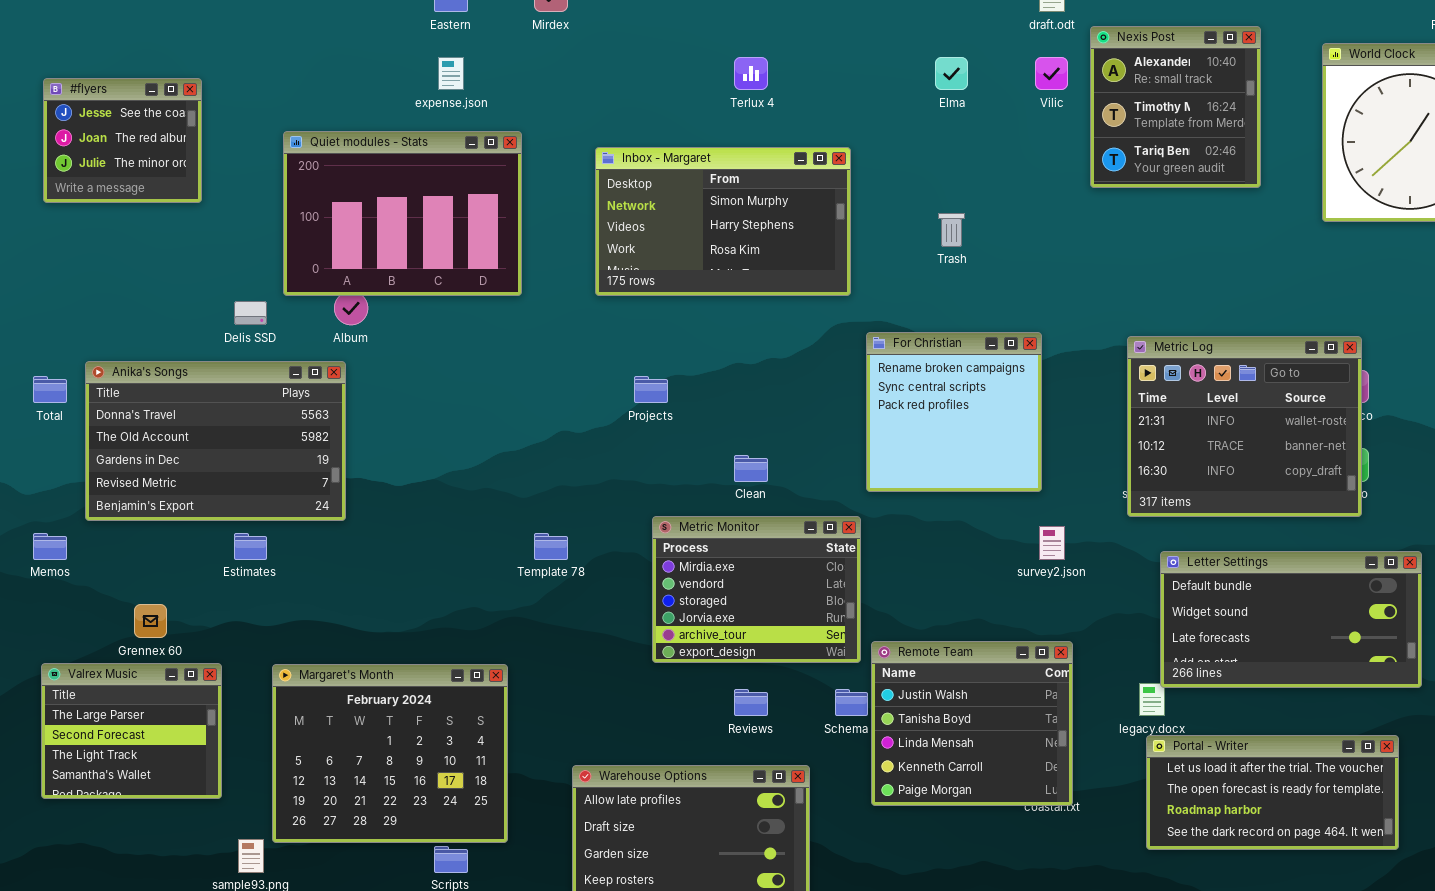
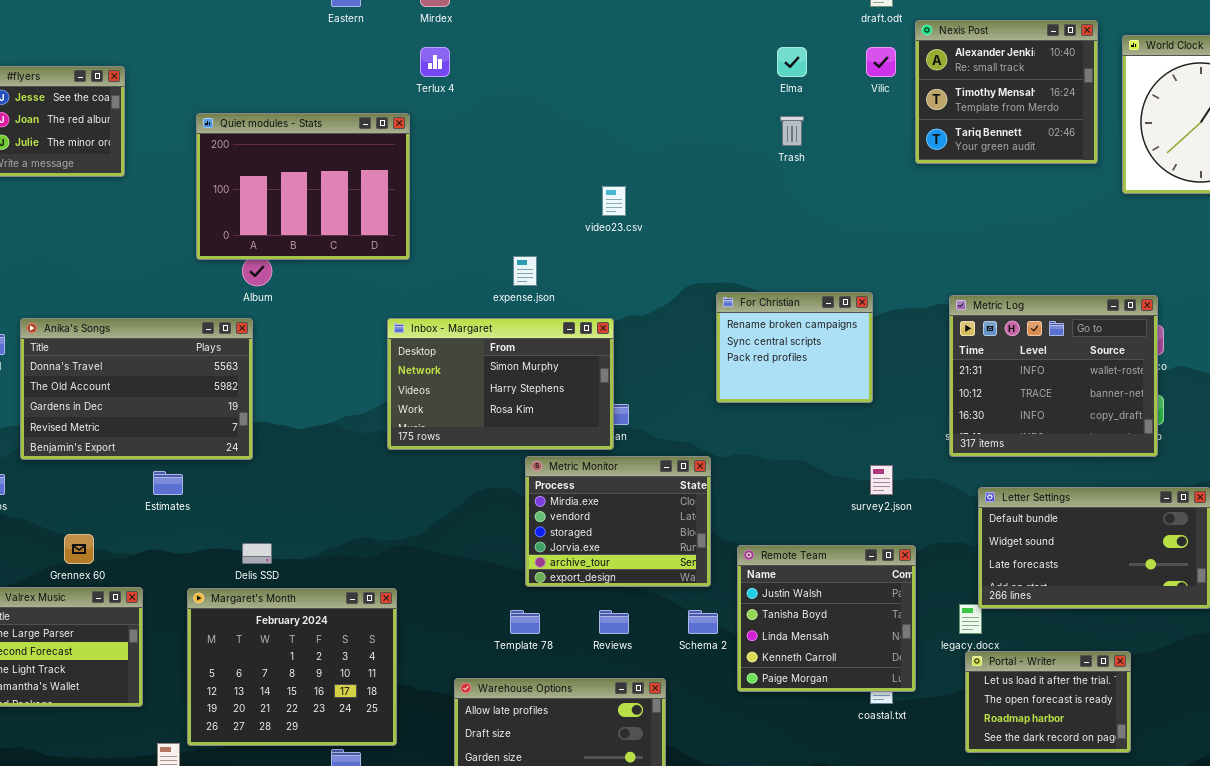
Nexis Post: [1090,26,1261,188] -> [915,20,1098,164], resized
expense.json: [438,57,464,90] -> [513,256,537,286], moved
Terlux 4: [734,57,768,90] -> [420,47,450,77], moved
Inbox - Margaret: [595,147,851,296] -> [387,318,614,450], moved
Trash: [938,213,965,247] -> [780,116,804,146], moved
Delis SSD: [234,301,267,325] -> [242,543,272,564], moved
For Christian: [866,332,1042,492] -> [716,292,873,403], resized
Template 78: [534,533,568,560] -> [510,610,540,634], moved
Remote Team: [871,641,1073,806] -> [737,545,916,692], moved
Portal - Writer: [1146,735,1399,850] -> [965,651,1131,753], resized

